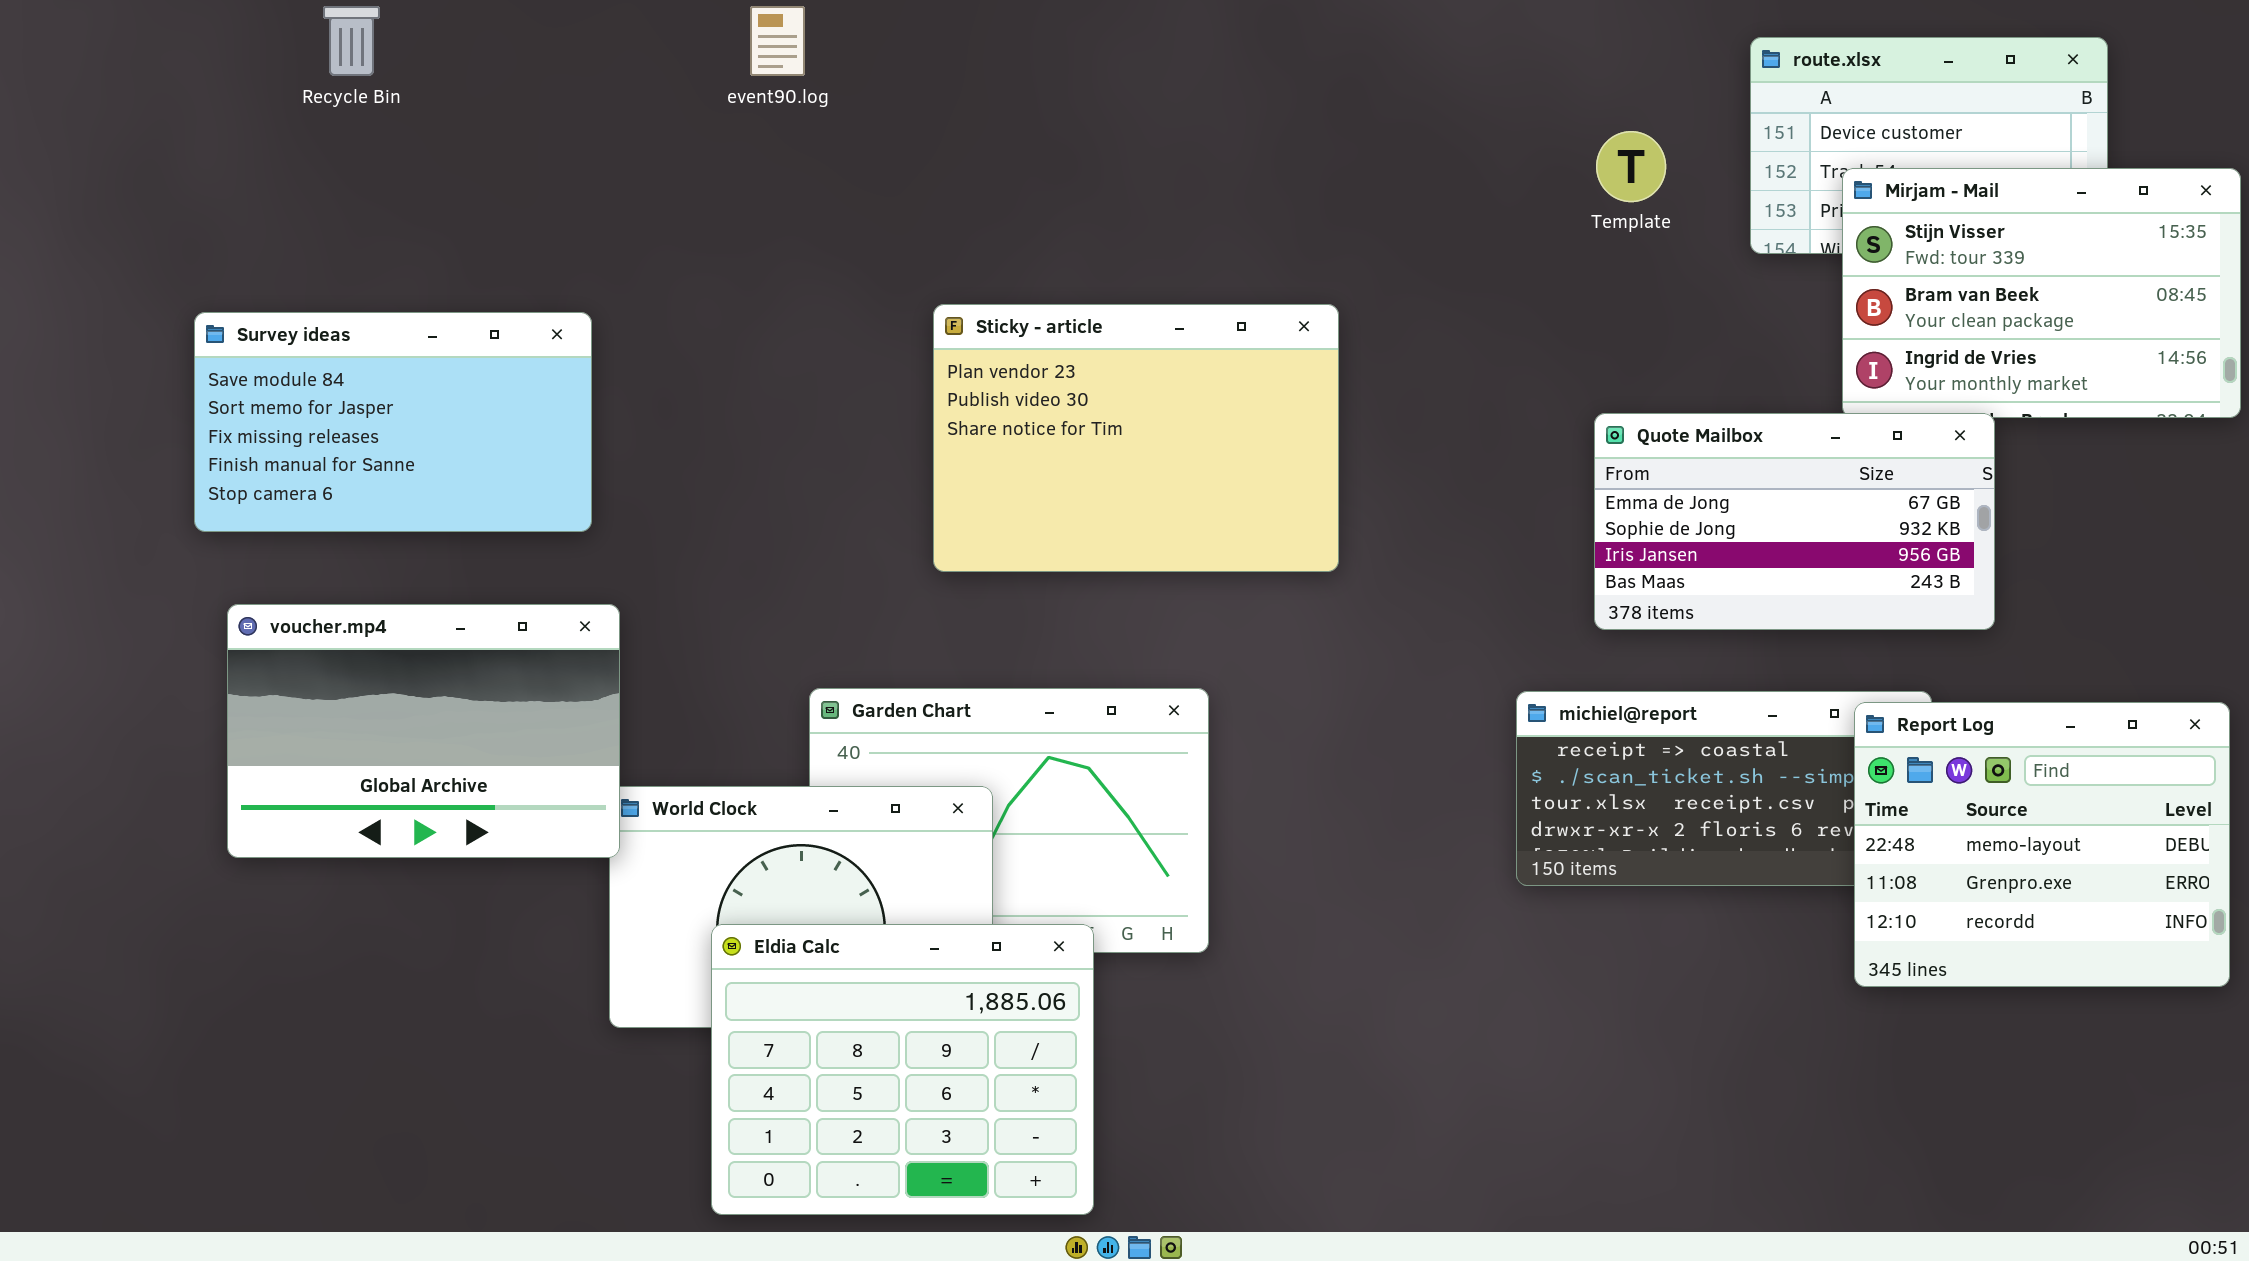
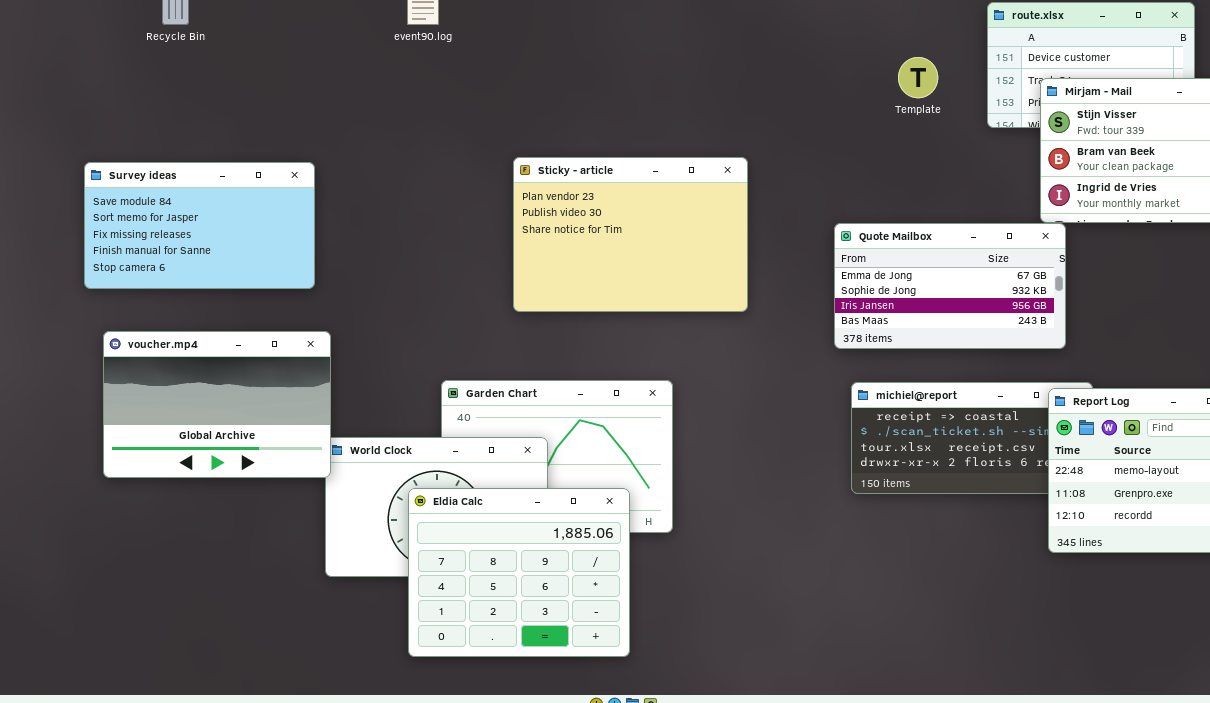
Quote Mailbox: [1594,413,1995,630] -> [834,223,1066,349], moved
Eldia Calc: [711,924,1094,1215] -> [408,488,630,657], moved

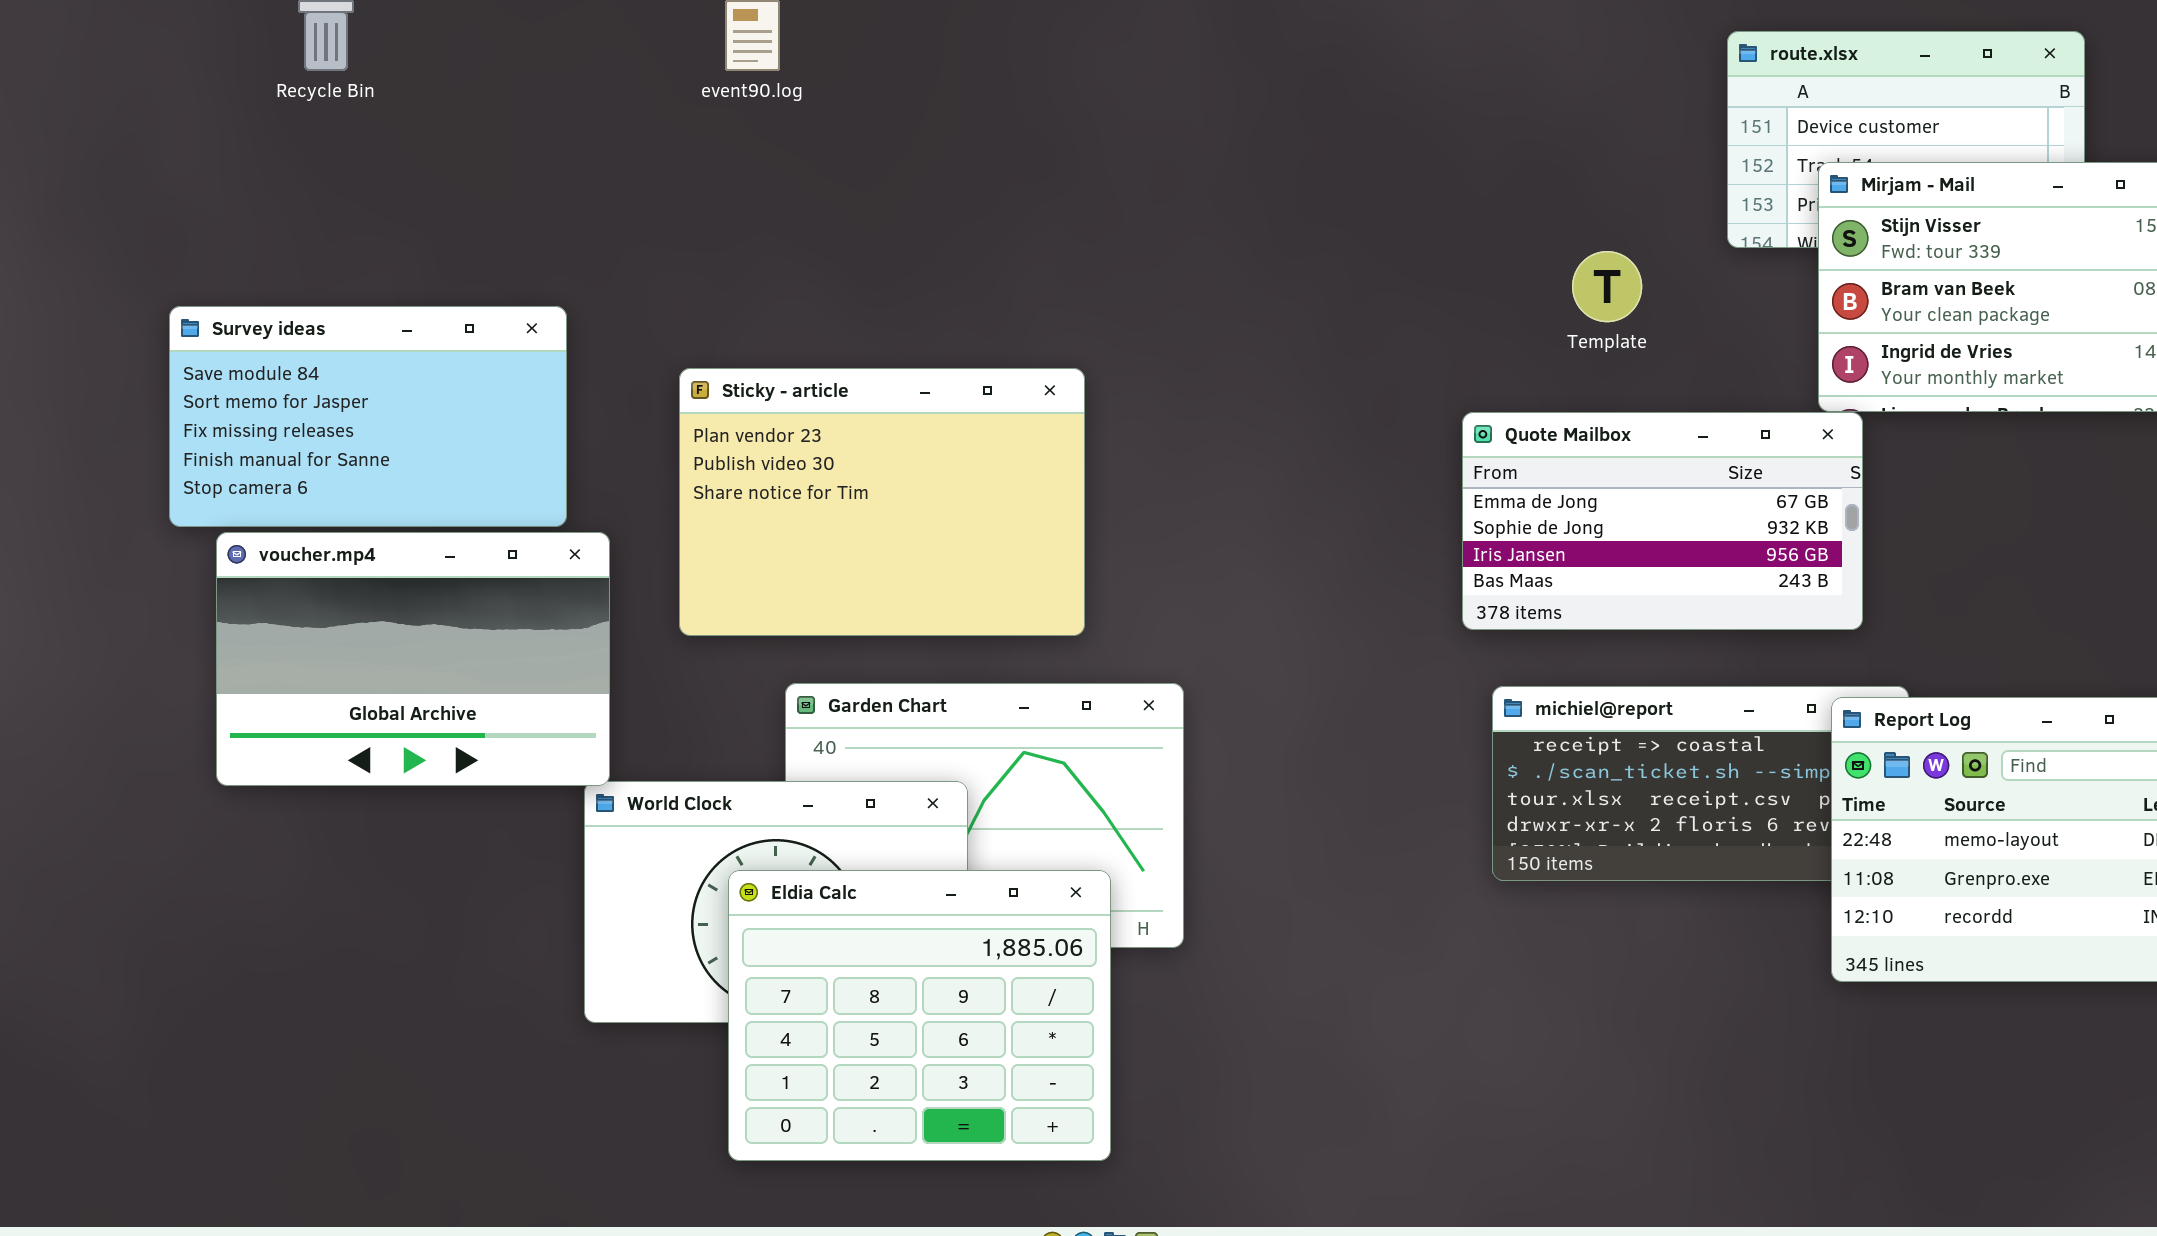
Template: [898,57,938,98] -> [1572,251,1642,322], moved
Sticky - article: [513,157,748,312] -> [679,368,1085,636], moved
voucher.mp4: [103,331,331,478] -> [216,532,610,786], moved

